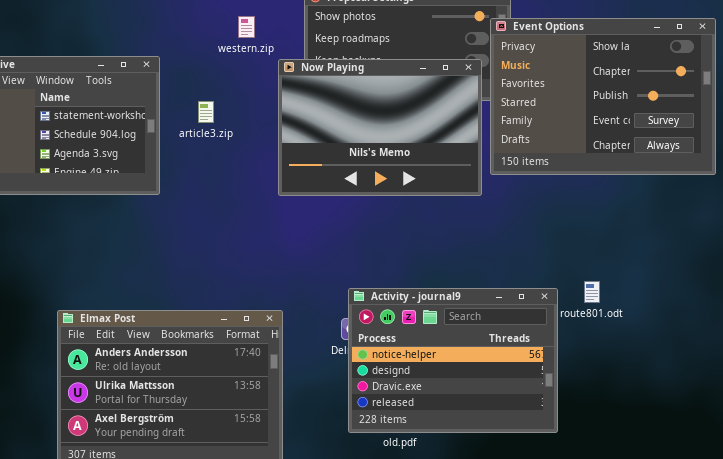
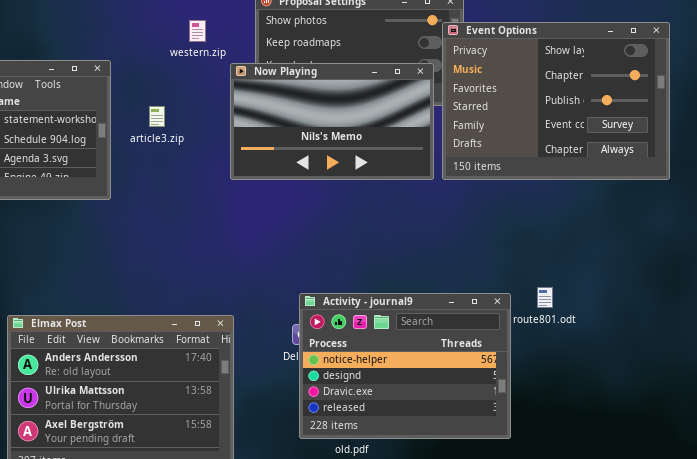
Now Playing: [278,59,482,196] -> [230,63,434,180], resized

